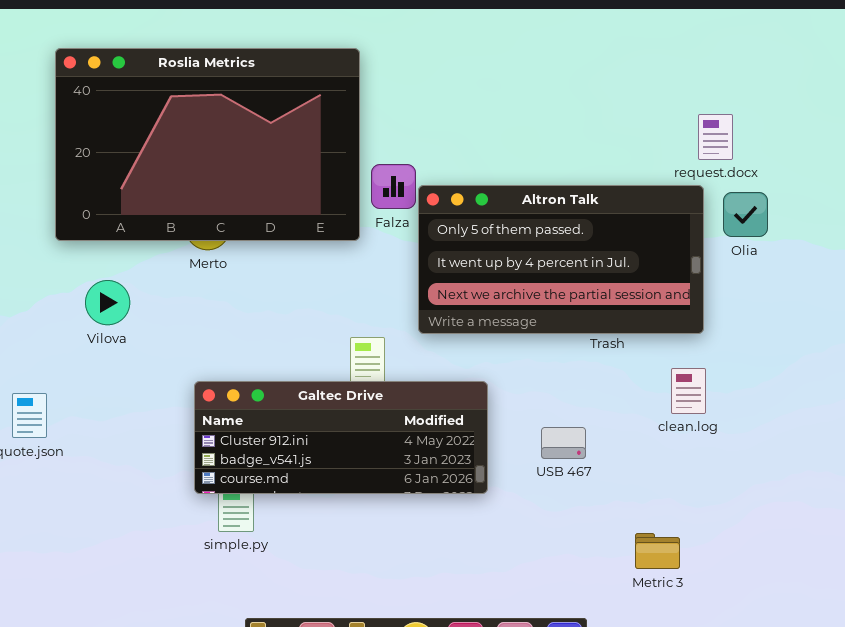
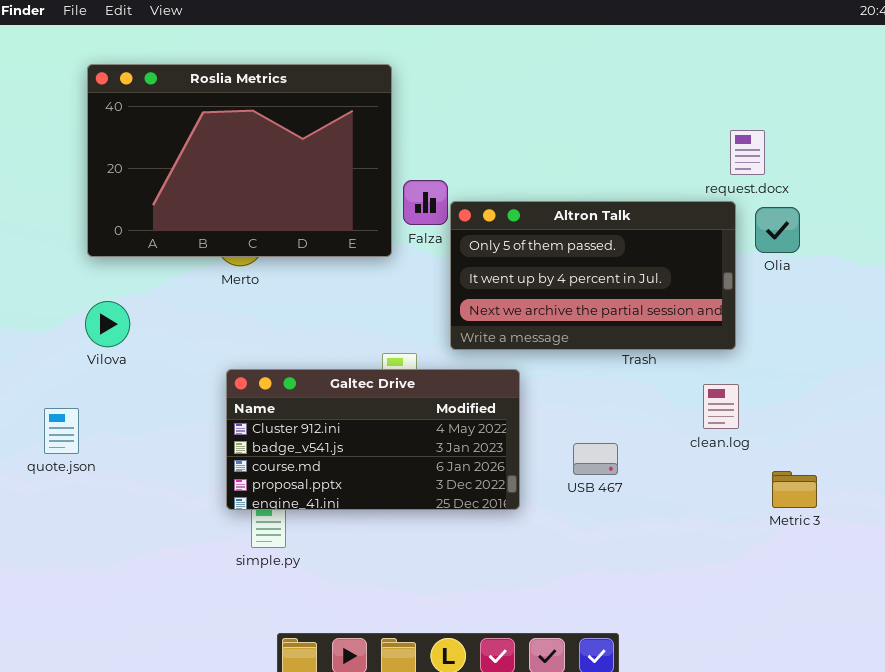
Vilova: [85,280,130,325] -> [85,301,130,347], moved
Galtec Drive: [194,381,488,494] -> [226,369,520,510], resized
Metric 3: [635,533,680,569] -> [772,471,817,508], moved

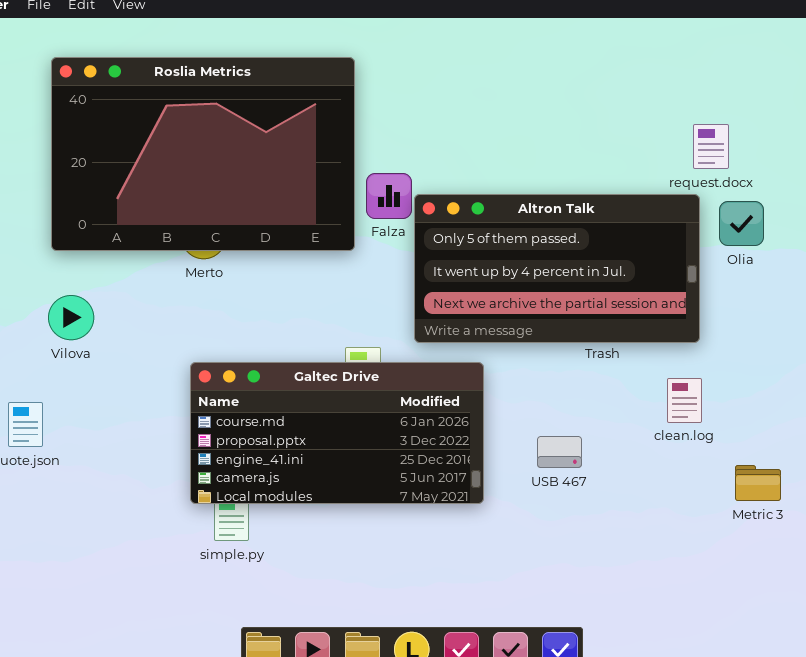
Galtec Drive: [226,369,520,510] -> [190,362,484,504], scrolled down 2 rows

